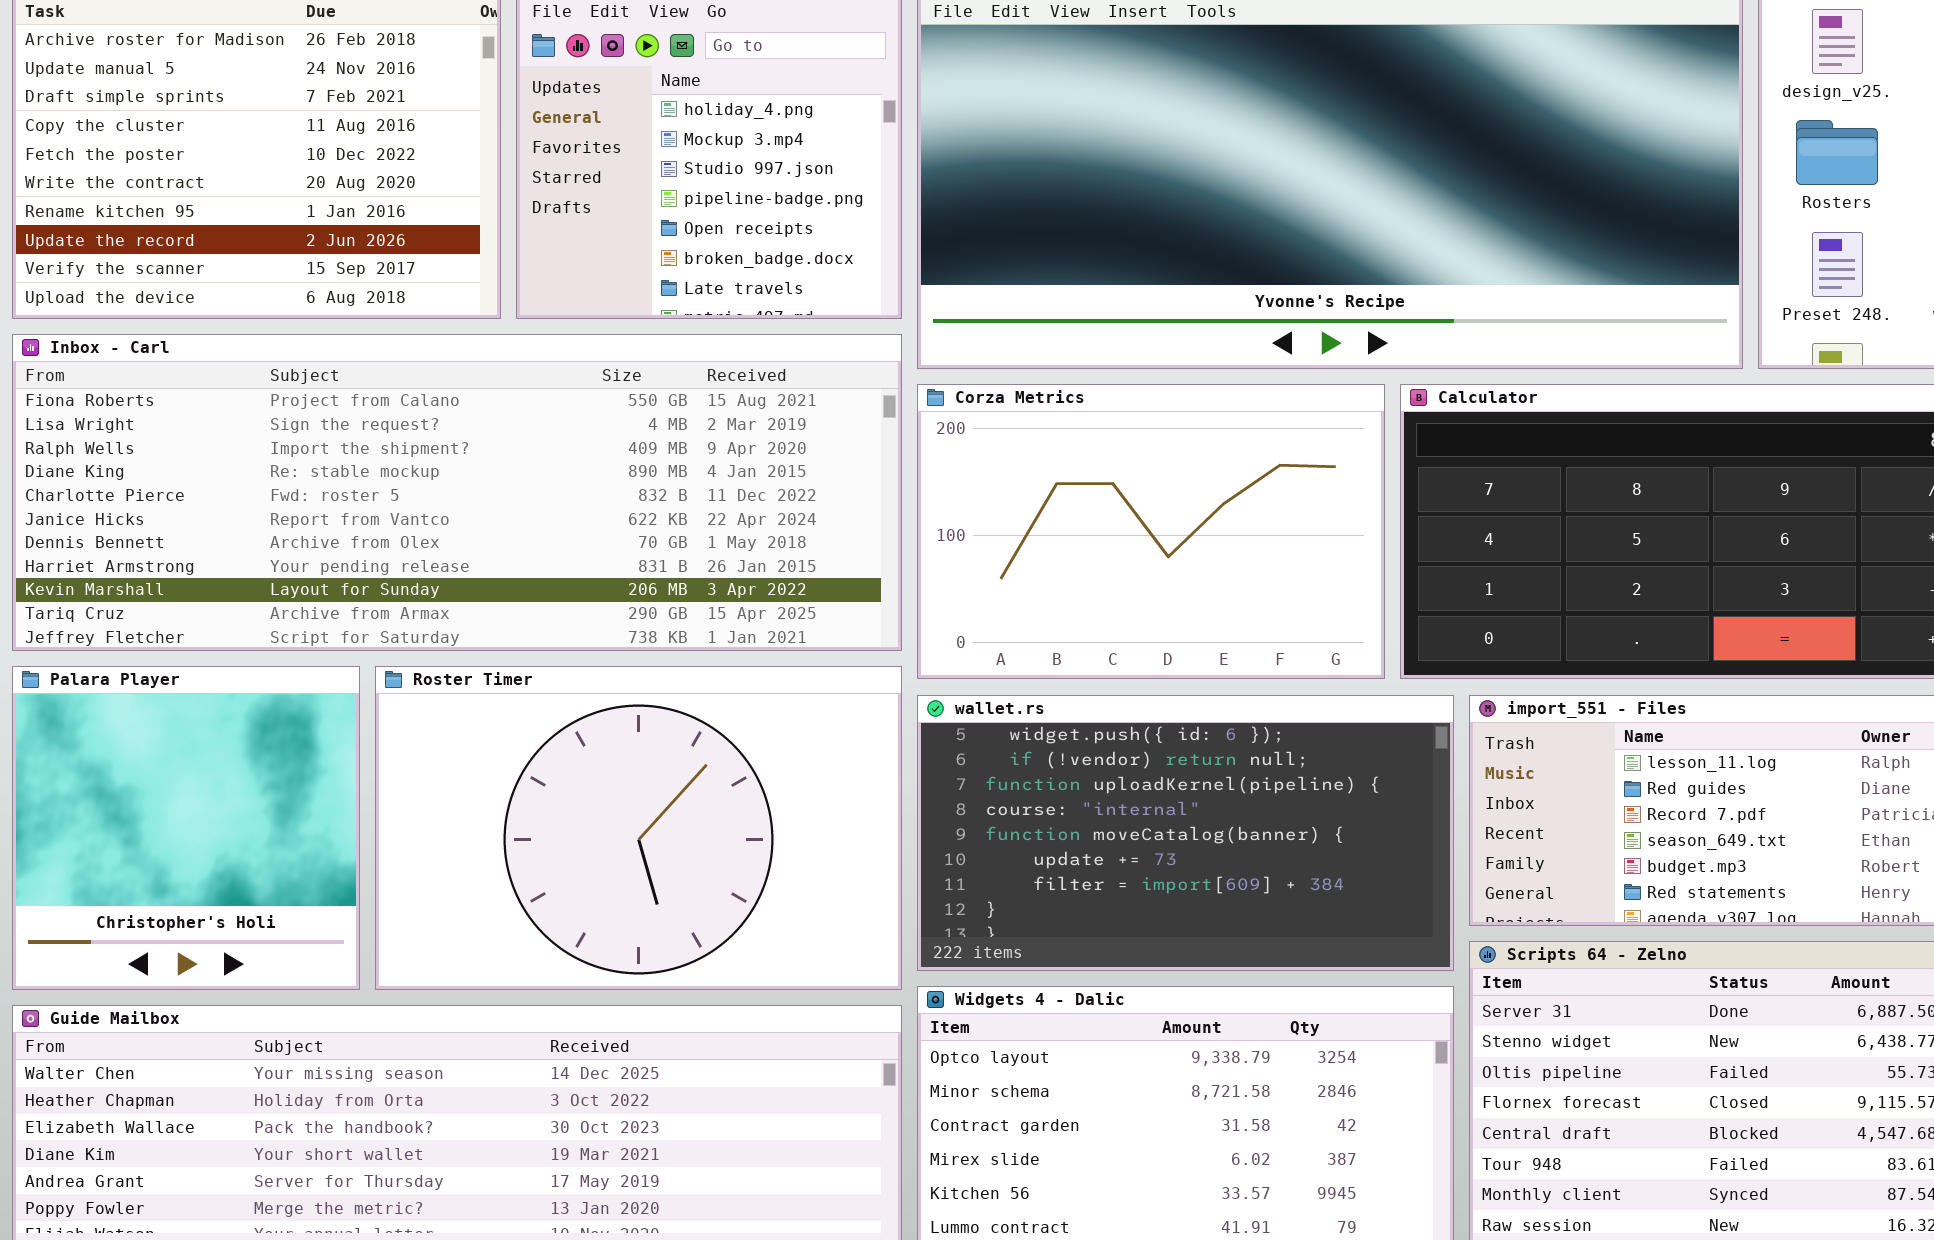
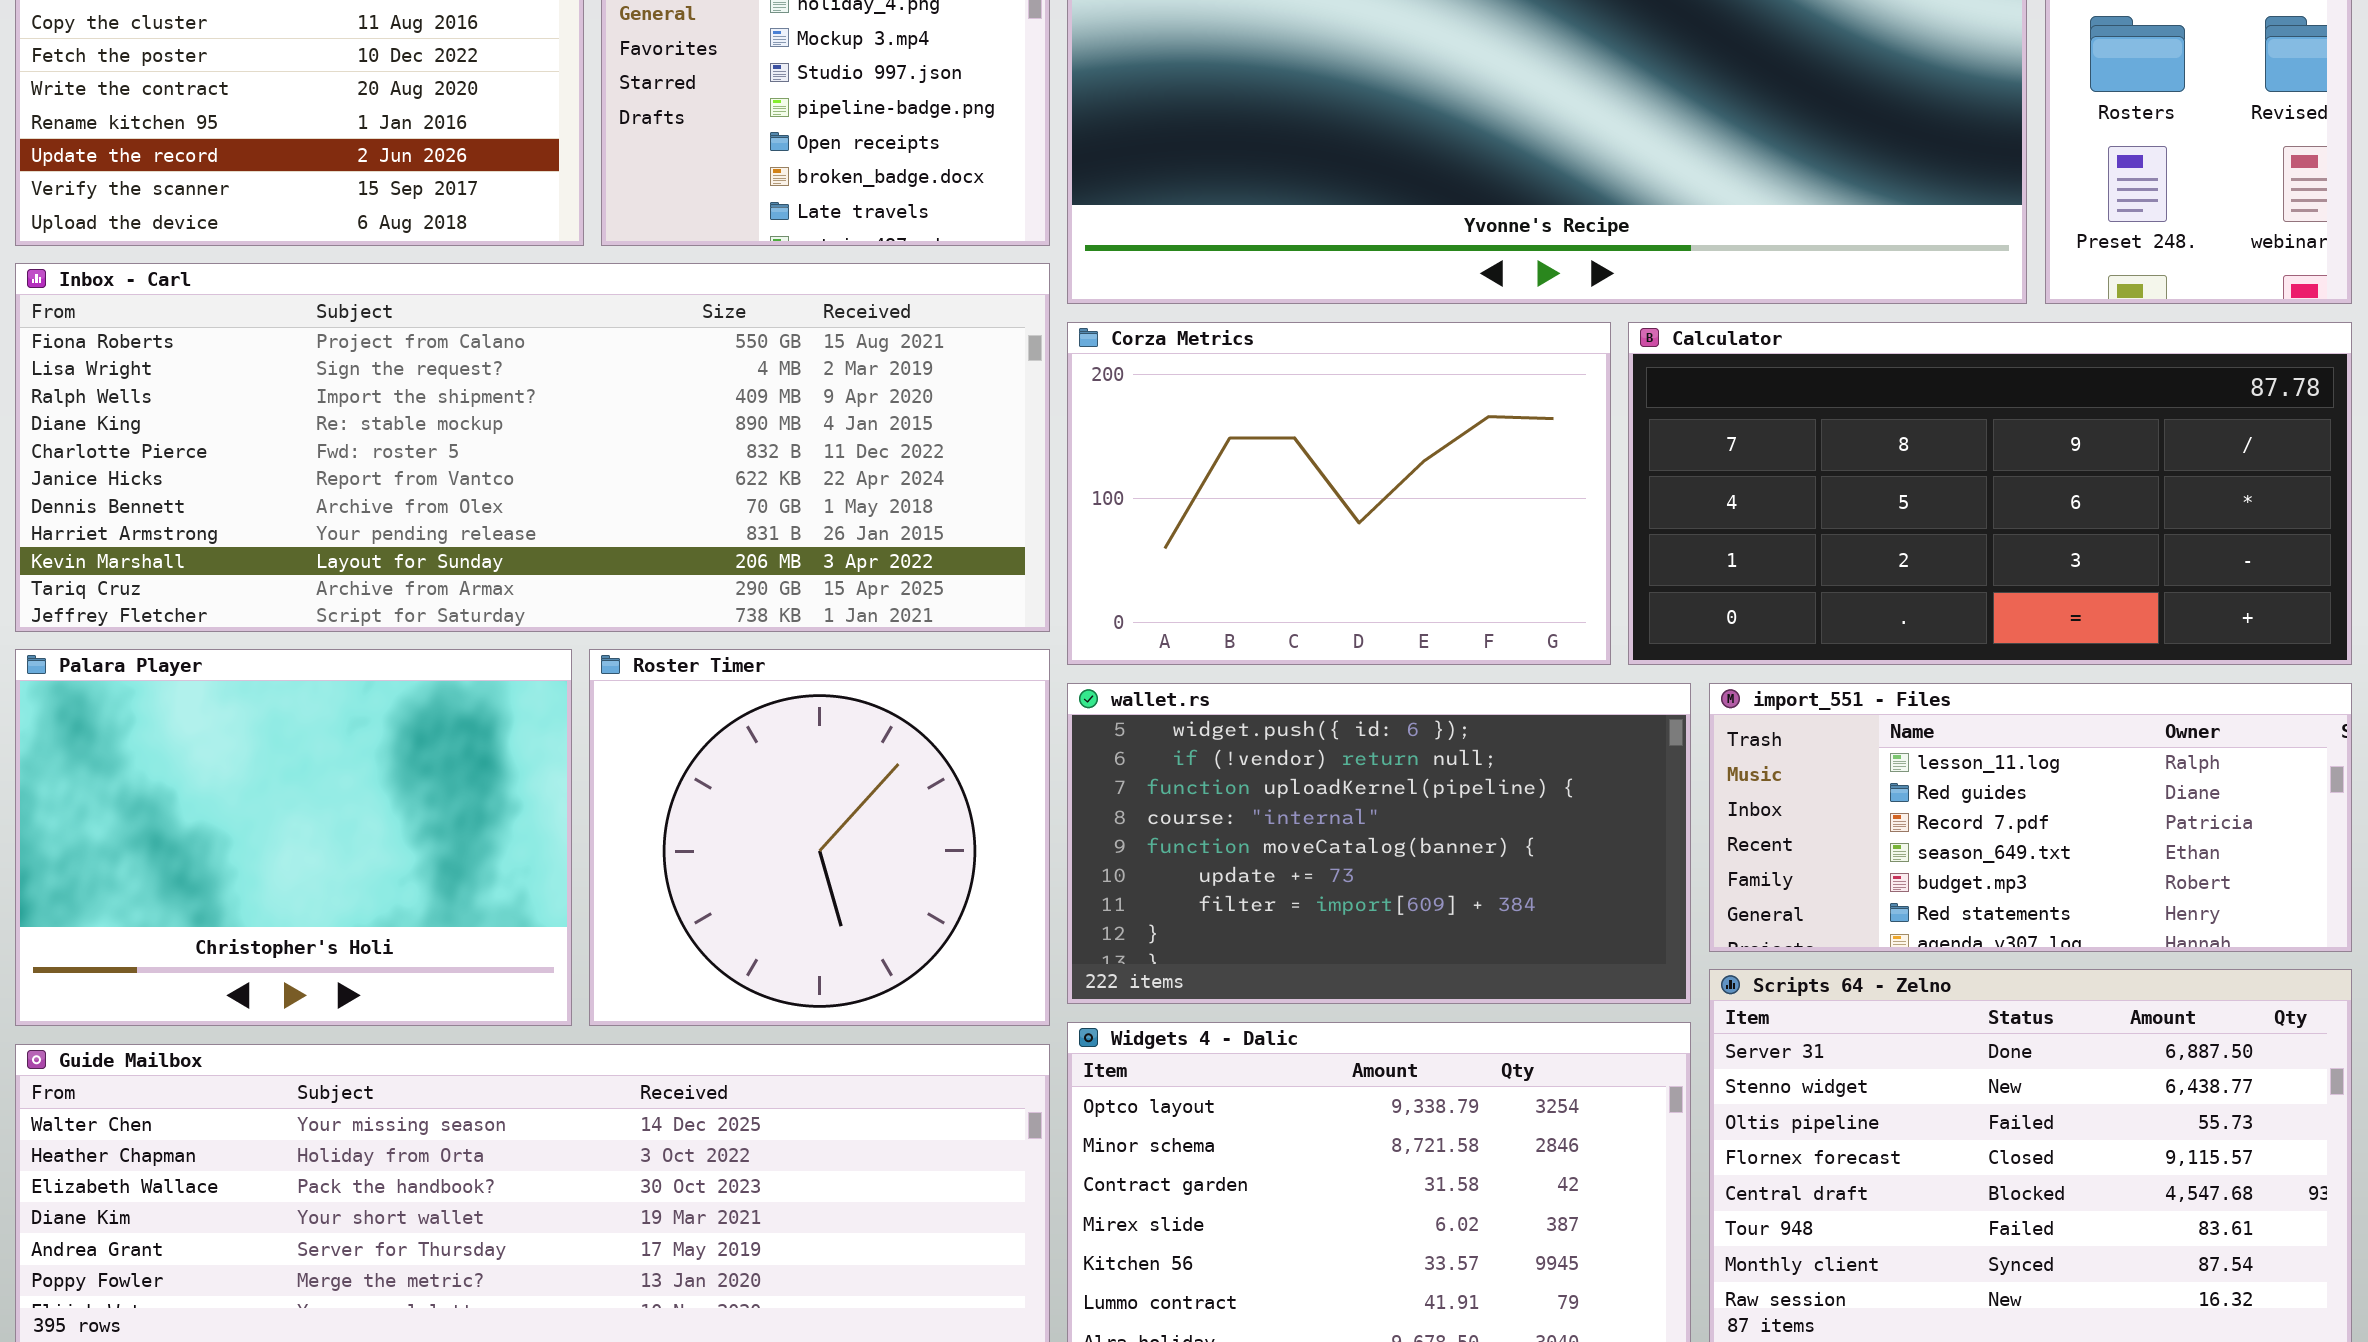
Palara Player: [12,666,360,990] -> [15,649,572,1026], resized
Roster Timer: [375,666,902,990] -> [589,649,1050,1026], resized

